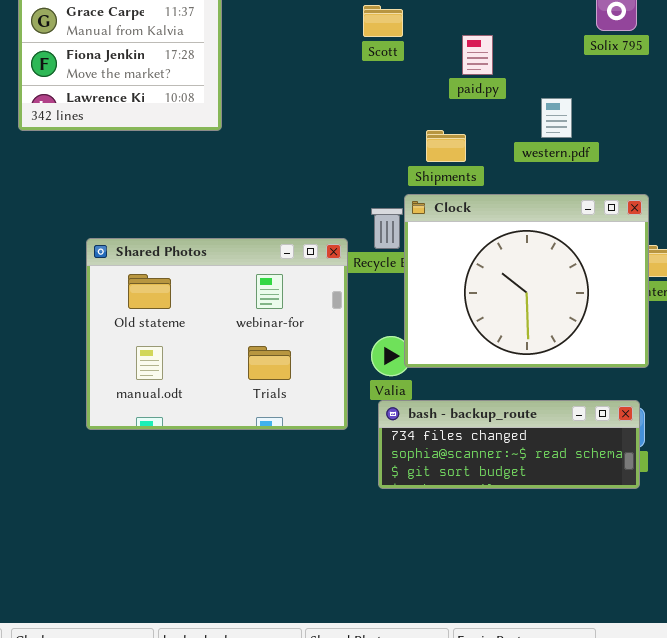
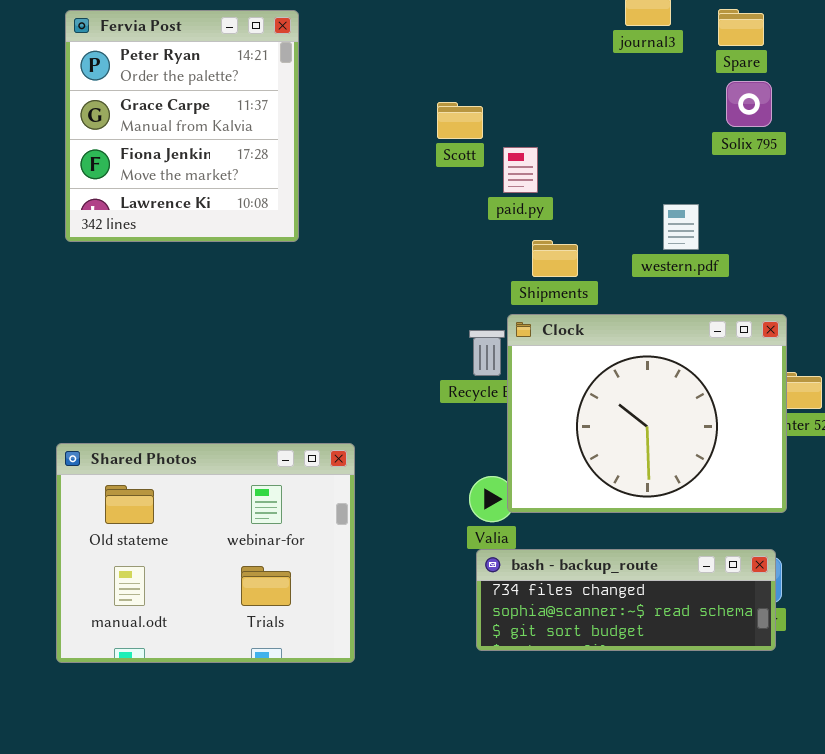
Scott: [363,5,403,37] -> [437,102,483,139], moved
paid.py: [462,35,493,75] -> [503,147,538,193], moved
Shared Photos: [86,238,348,430] -> [56,443,355,663], moved

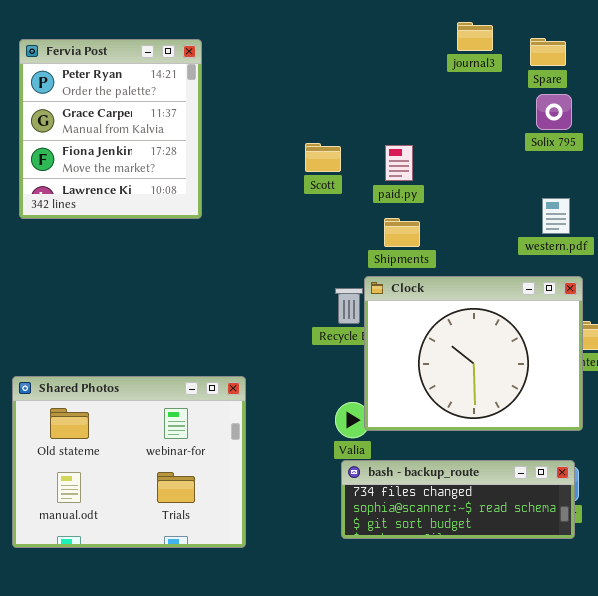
Scott: [437,102,483,139] -> [305,143,341,172], moved
paid.py: [503,147,538,193] -> [385,145,413,181], moved
western.pdf: [663,204,699,250] -> [542,198,570,234], moved

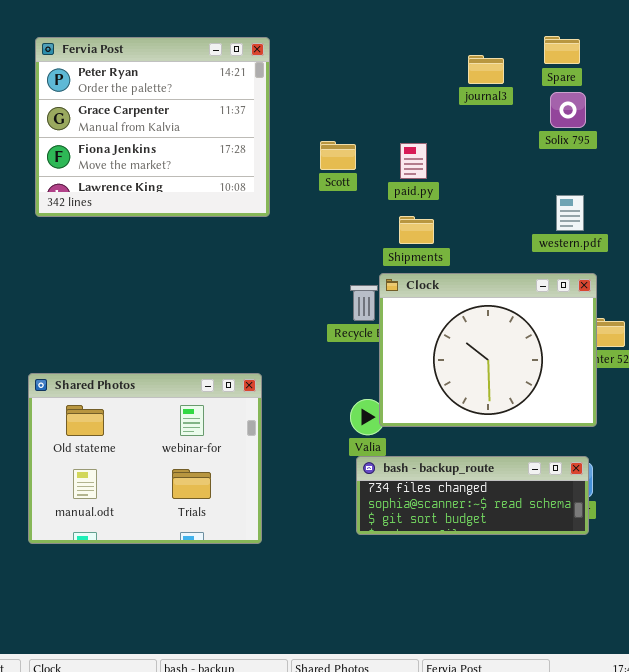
journal3: [457,22,493,51] -> [468,55,504,84], moved
Fervia Post: [19,39,202,219] -> [35,37,270,217], resized

